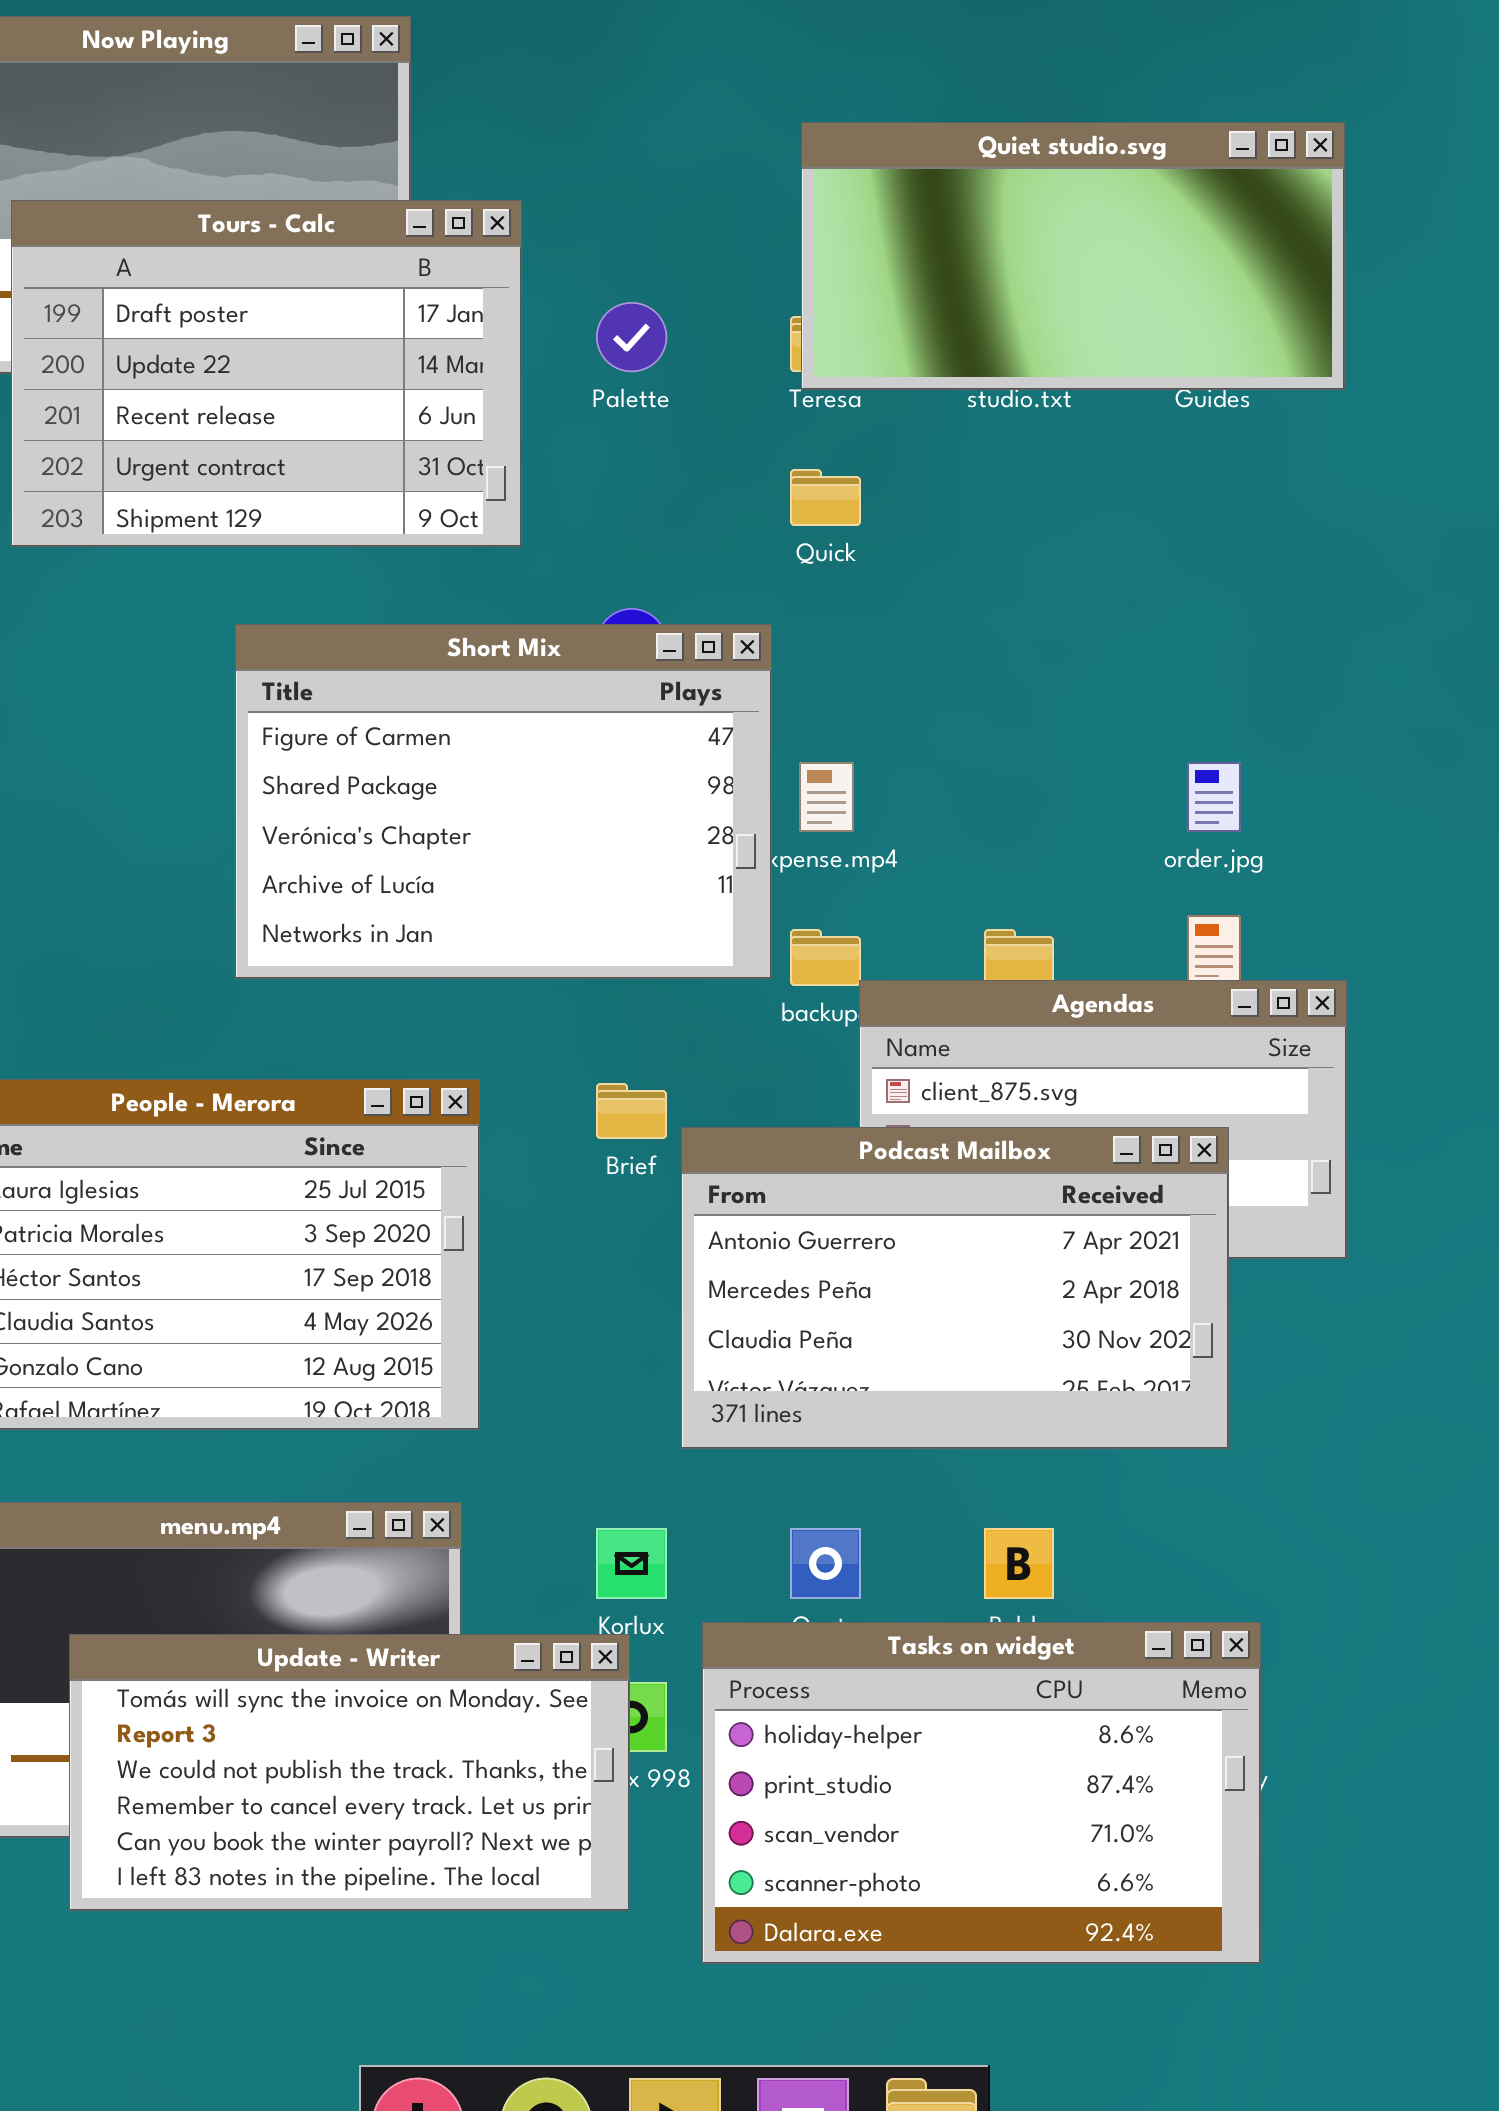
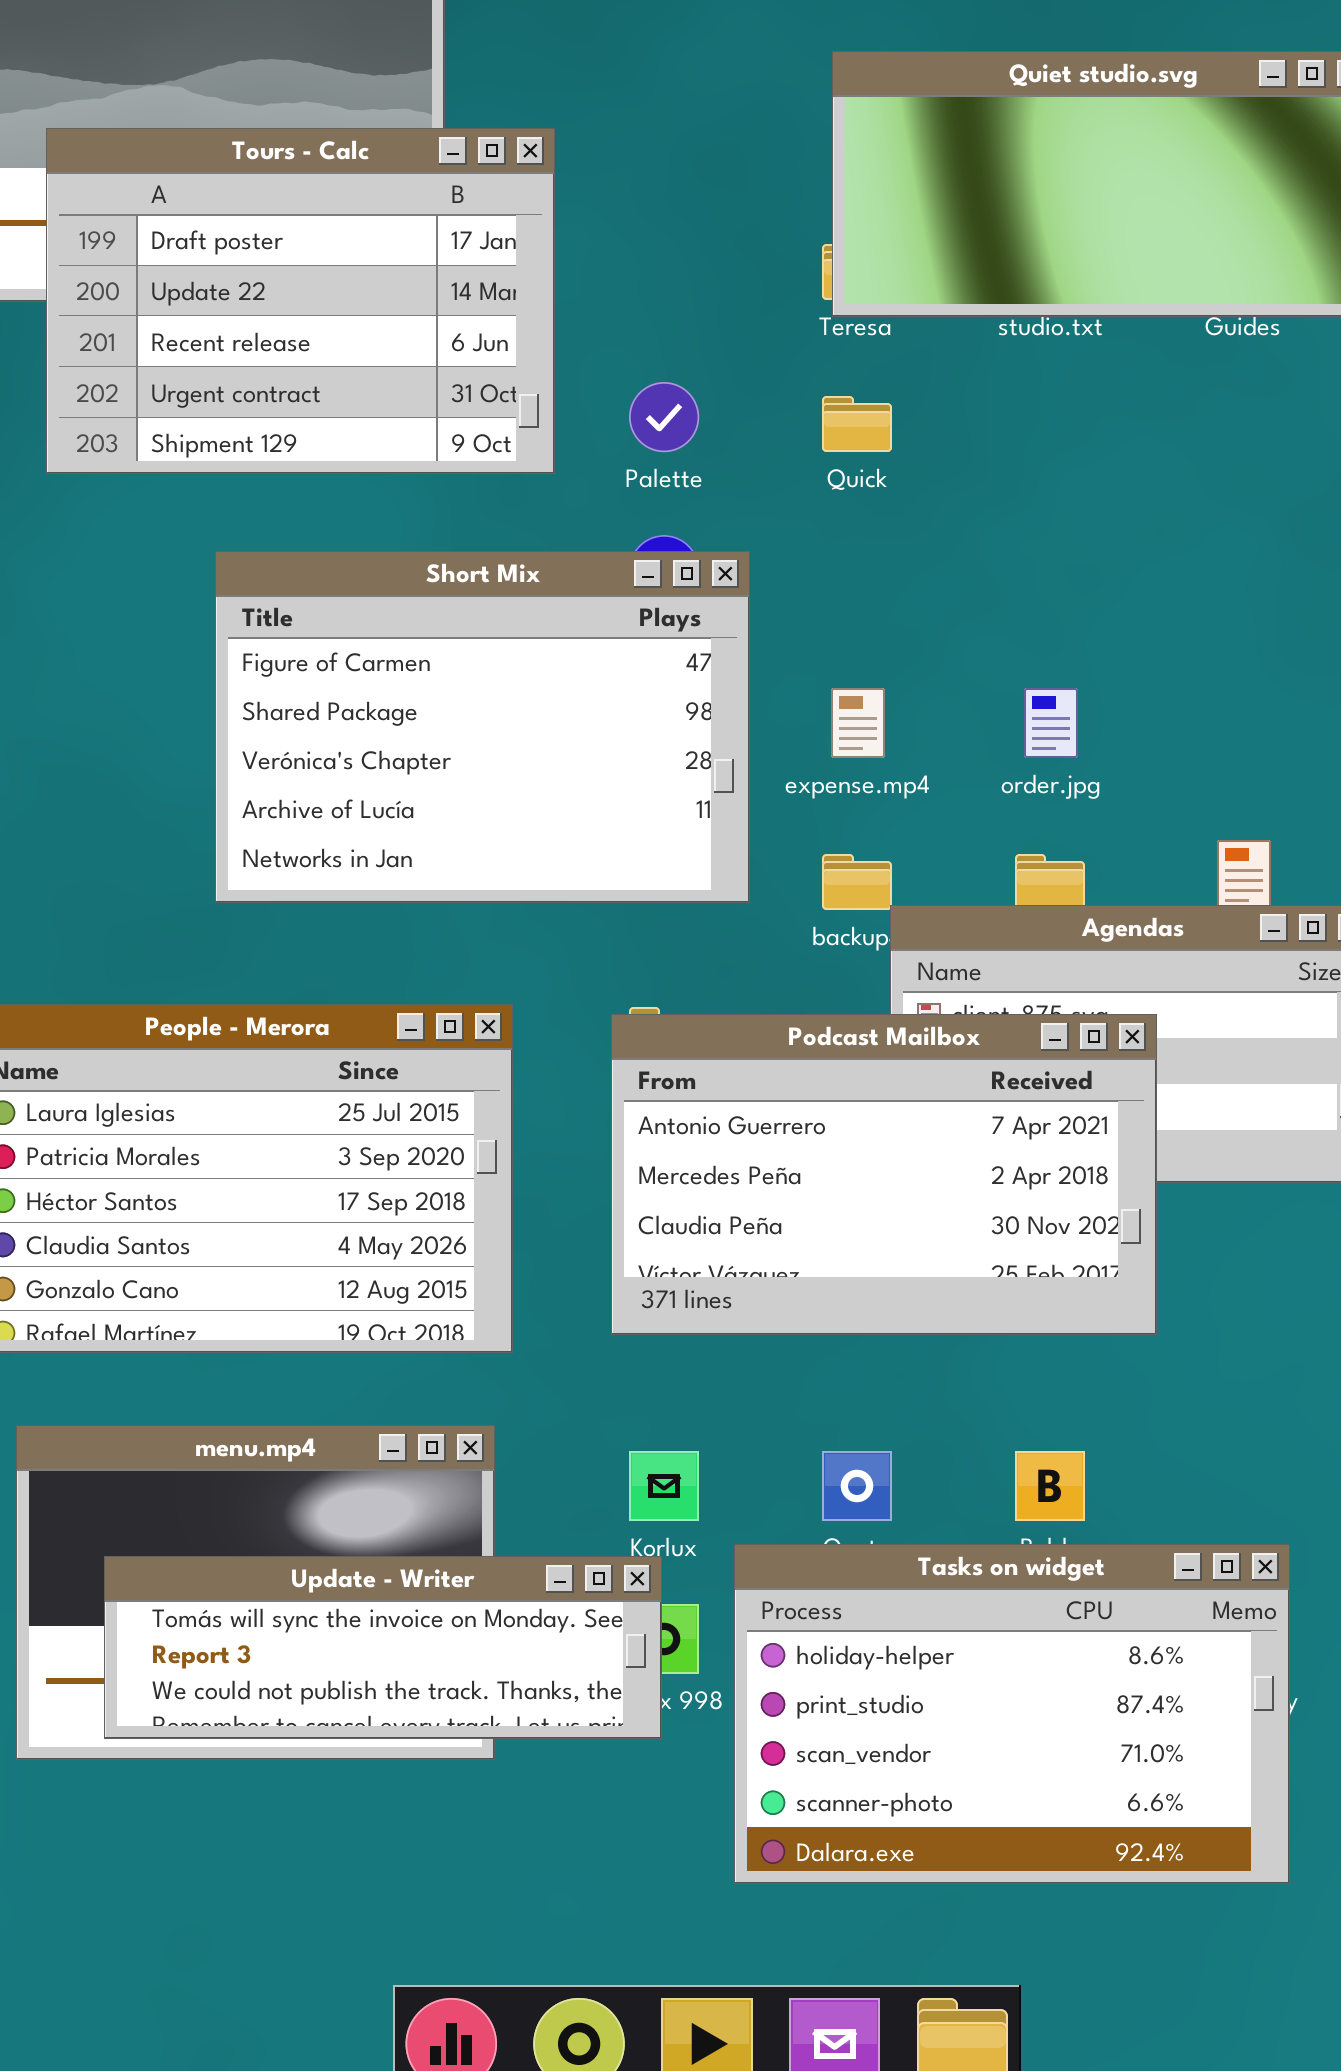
Palette: [596,302,667,372] -> [629,382,699,452], moved
Short Mix: [235,624,772,979] -> [215,551,750,903], moved
order.jpg: [1187,762,1241,832] -> [1024,688,1078,758], moved
Podcast Mailbox: [681,1127,1229,1449] -> [611,1014,1157,1335], moved
Update - Writer: [69,1634,630,1911] -> [104,1556,662,1739], resized

